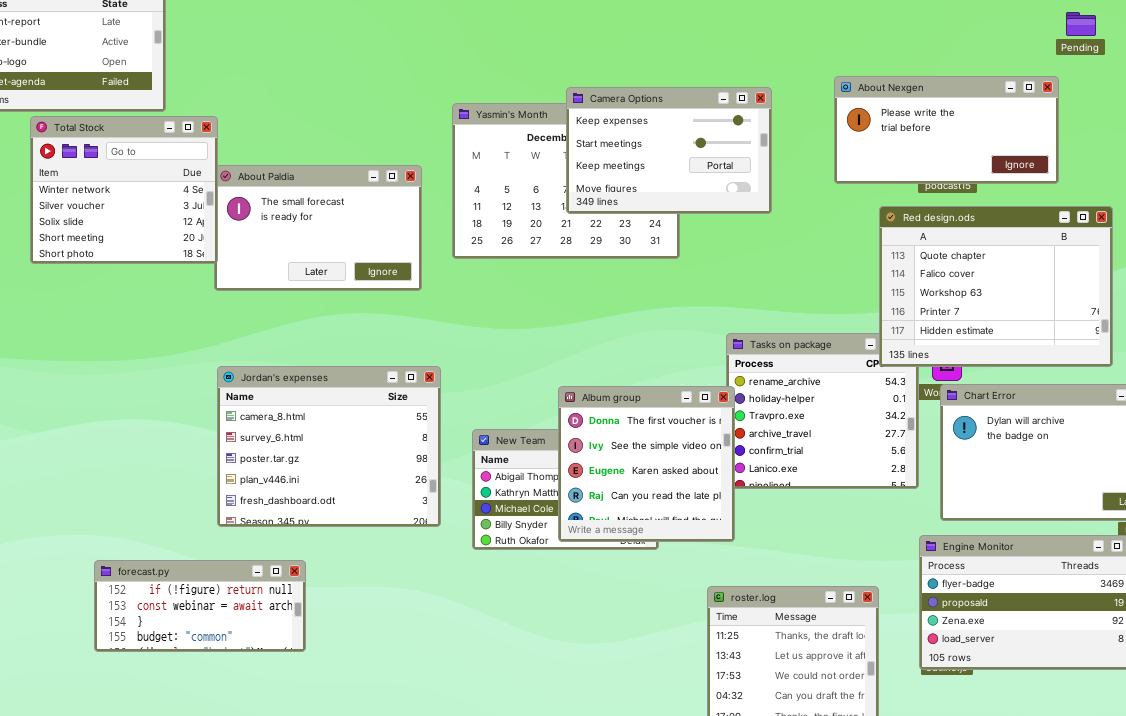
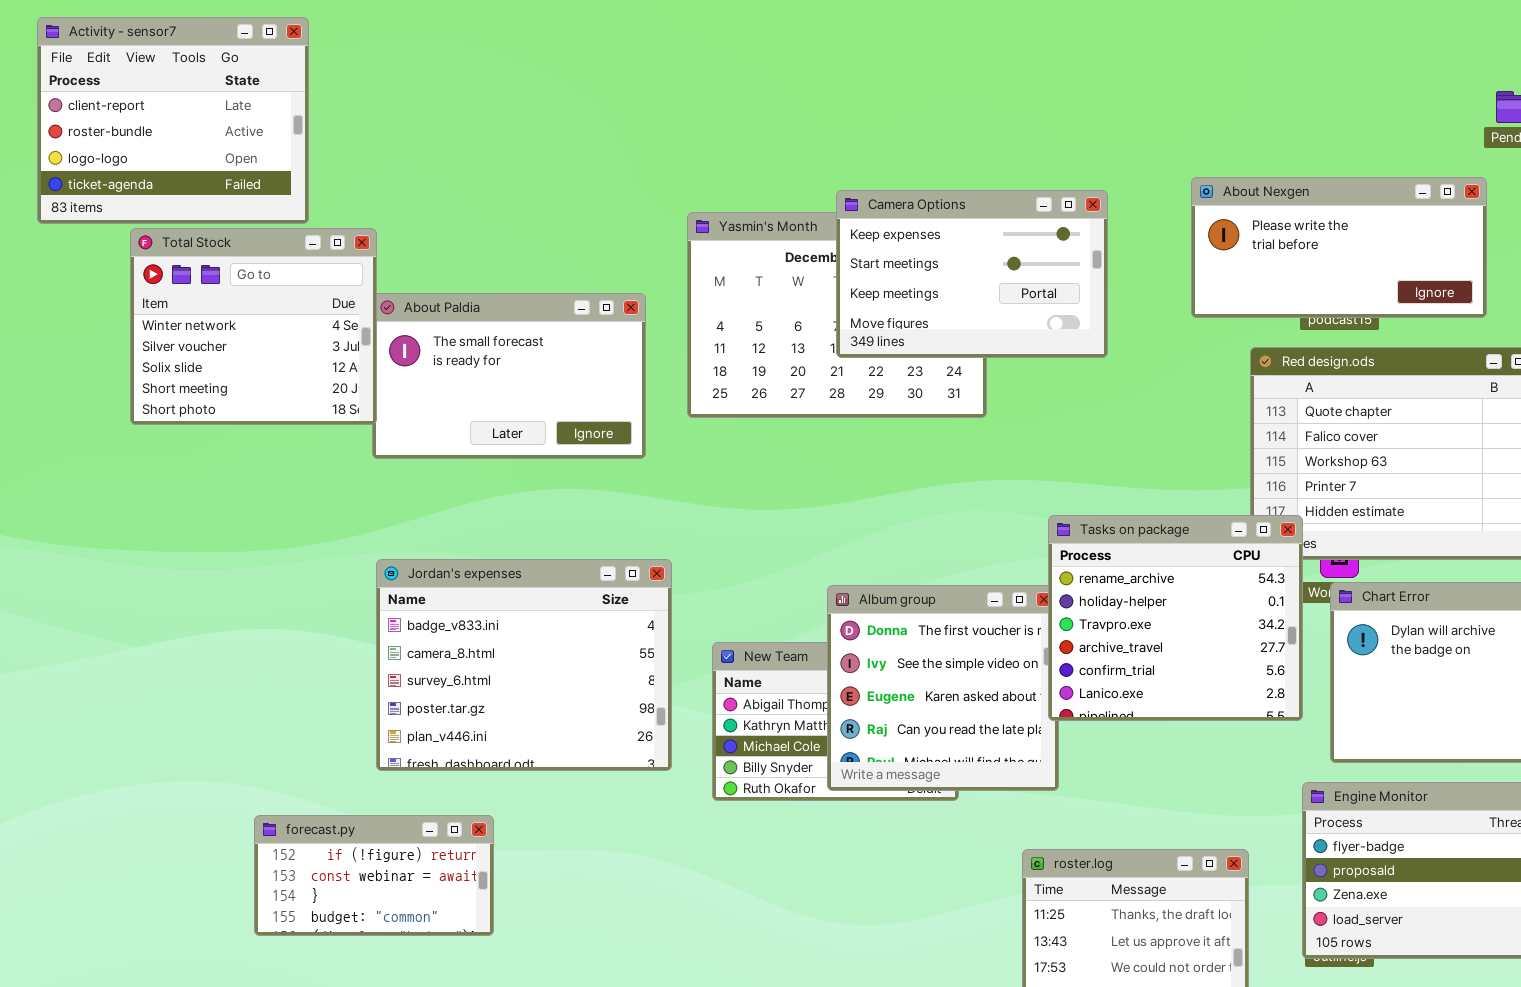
Tasks on package: [726,333,919,489] -> [1048,515,1303,721], raised
Jordan's expenses: [217,366,441,527] -> [376,559,672,771], scrolled up 1 row
forecast.py: [94,560,306,652] -> [254,815,494,936], resized

